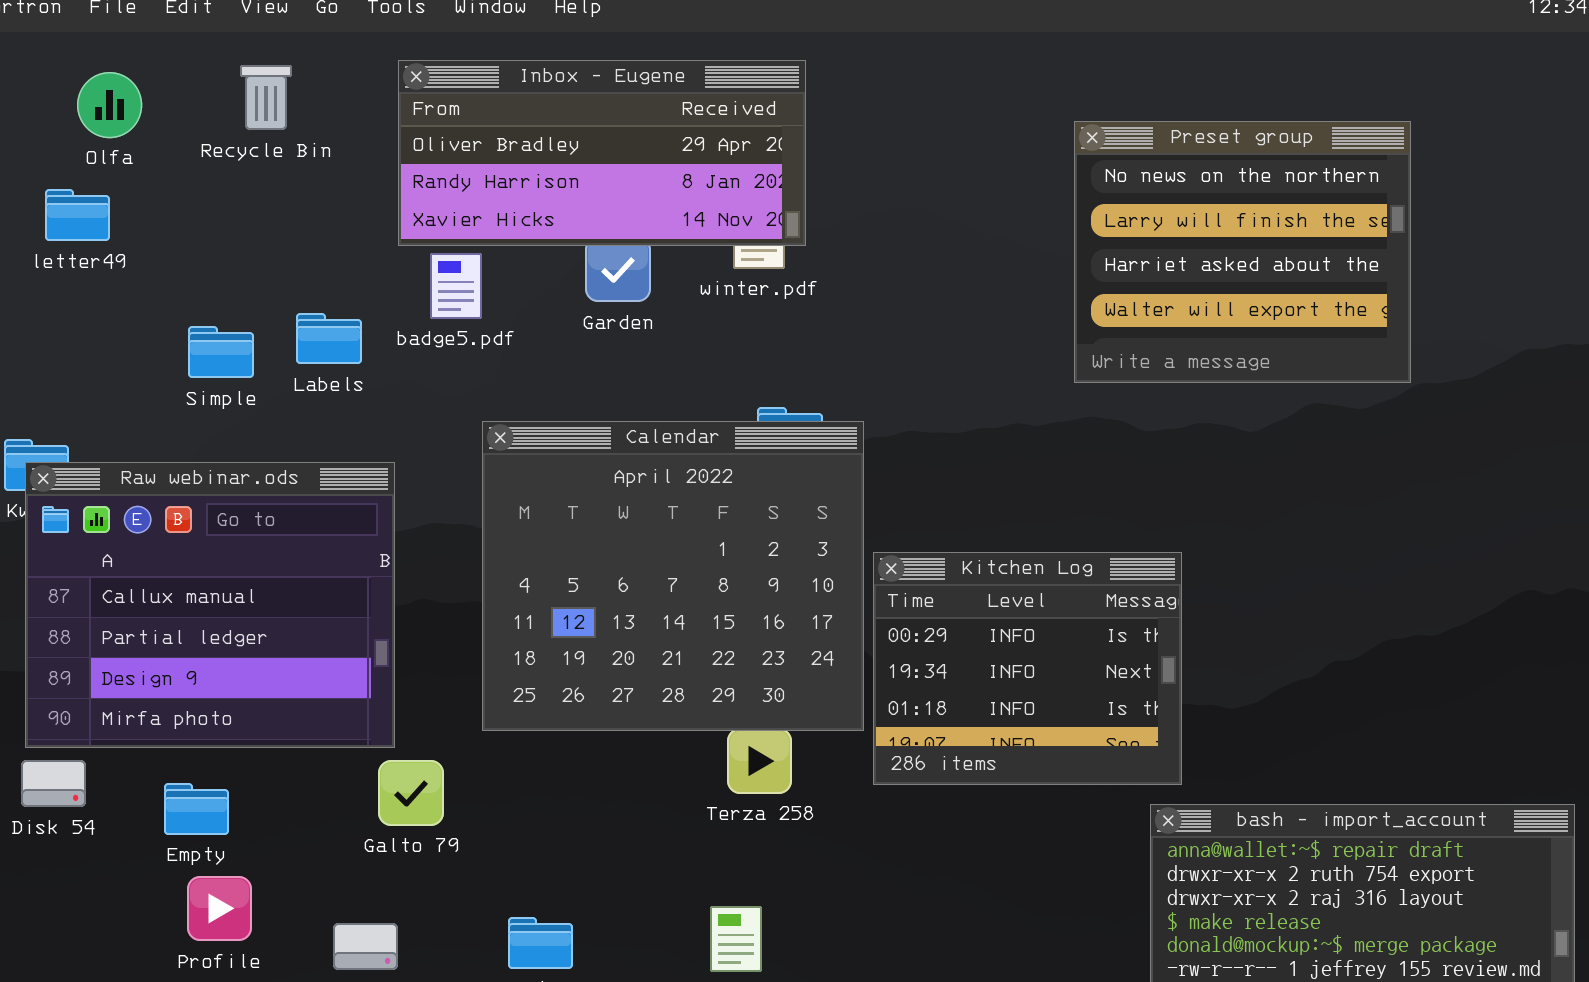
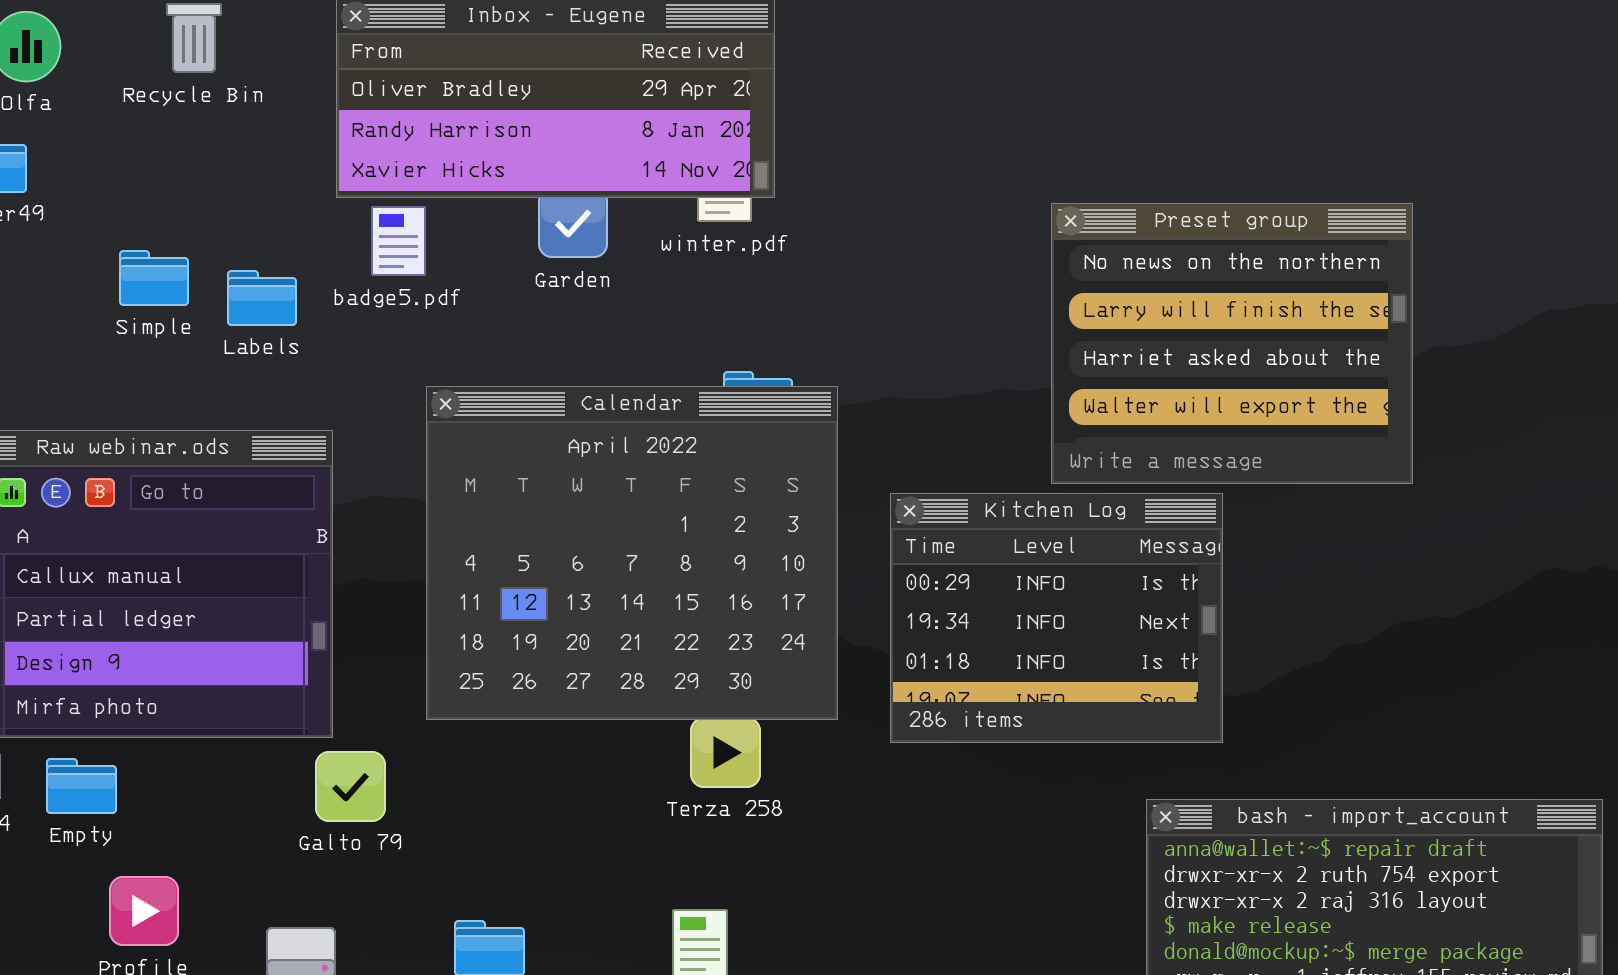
Preset group: [1074,121,1411,383] -> [1051,203,1413,484], moved
Simple: [188,326,254,378] -> [119,250,189,306], moved
Kitchen Log: [873,552,1182,785] -> [890,493,1223,743], moved
Empty: [164,783,229,835] -> [46,758,117,814], moved

